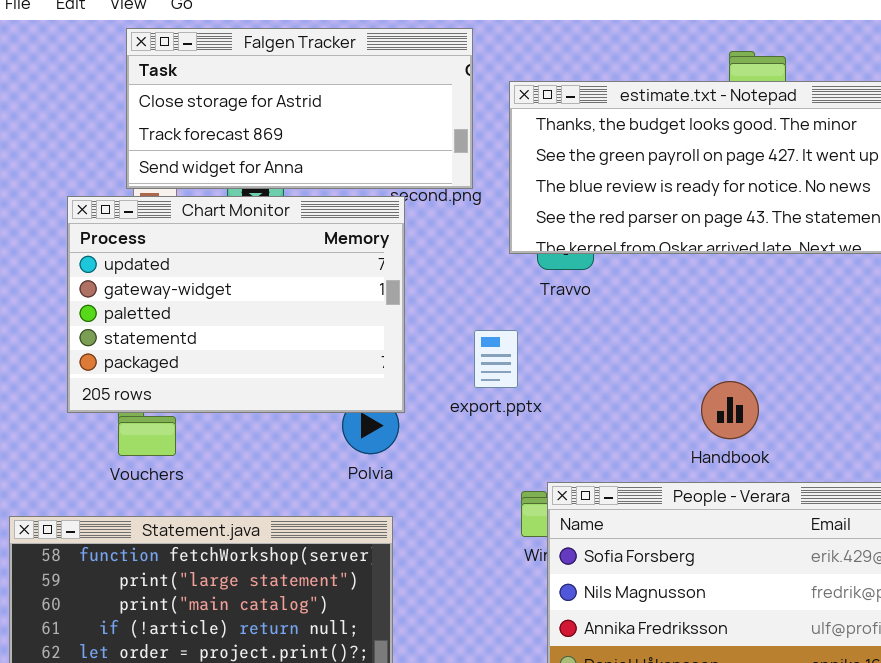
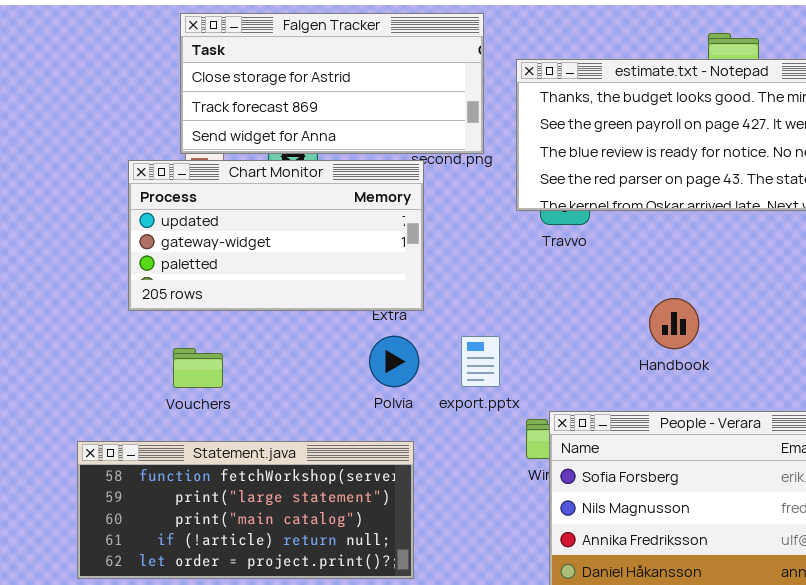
Chart Monitor: [67,196,405,413] -> [128,160,424,311], resized
export.pptx: [474,330,518,388] -> [461,336,500,387], moved
Handbook: [701,381,759,439] -> [649,298,699,349], moved

